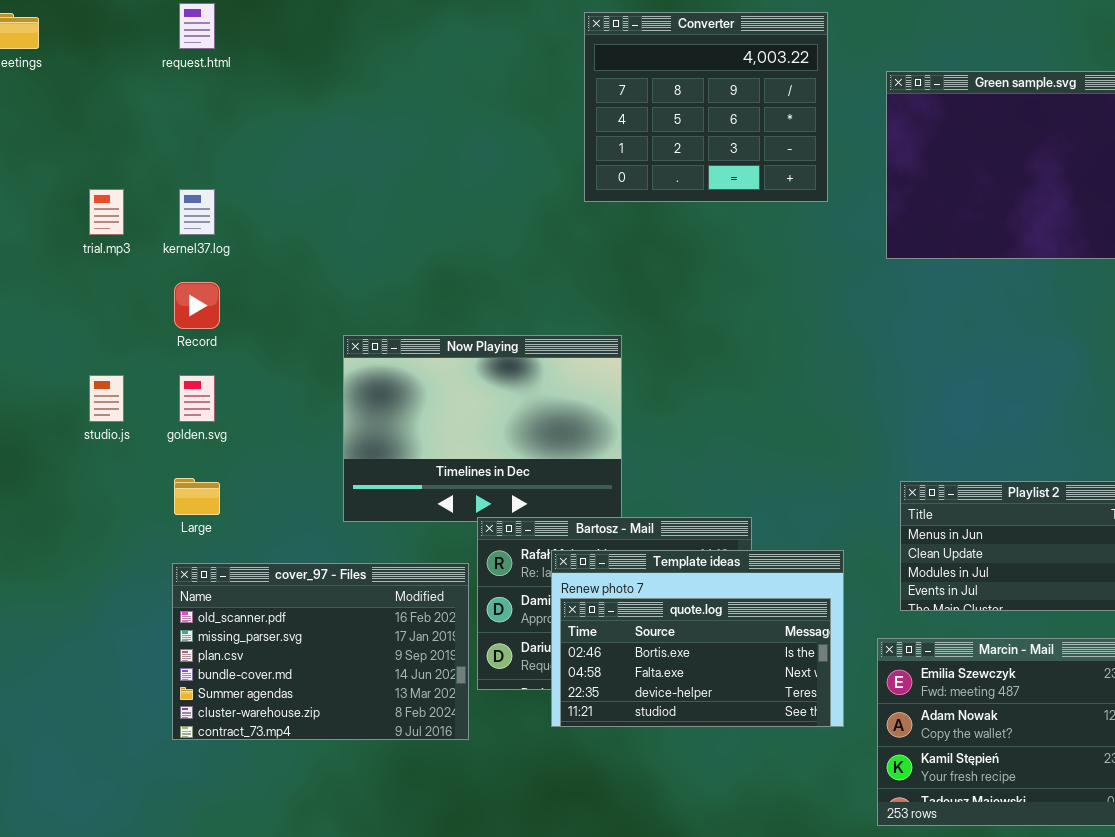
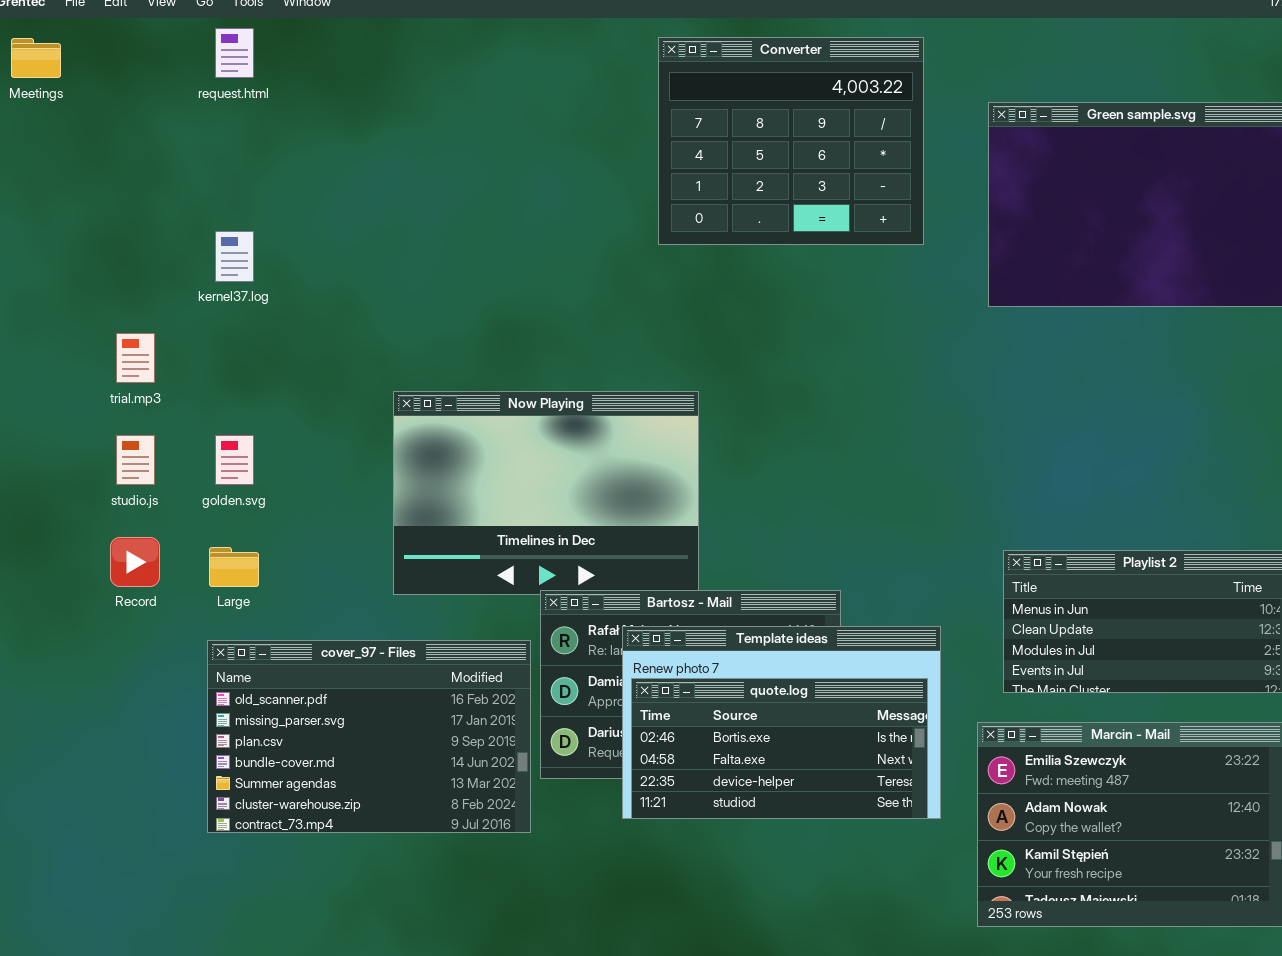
trial.mp3: [89,189,124,235] -> [116,333,155,383], moved
Record: [174,282,220,329] -> [110,537,160,587], moved

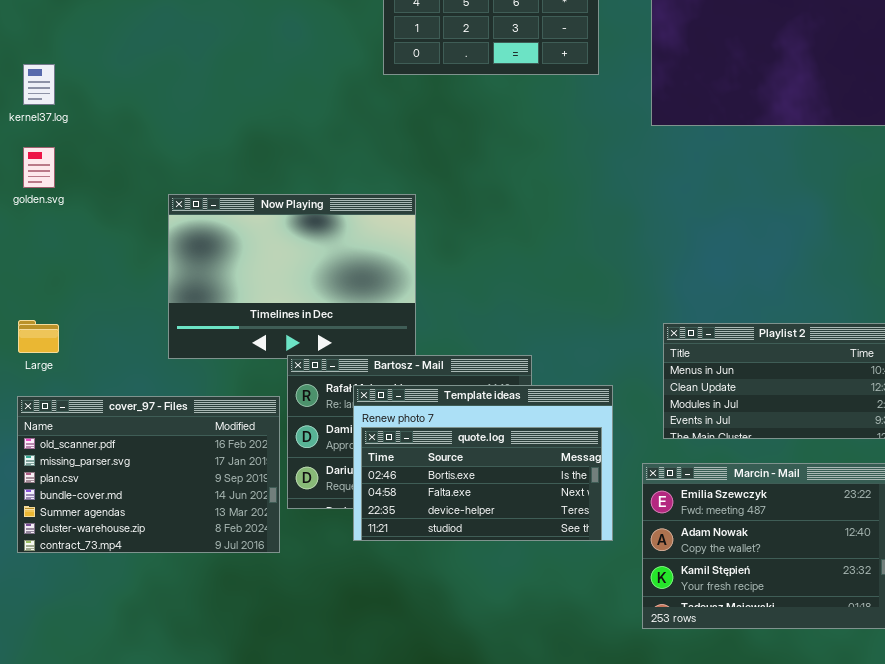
golden.svg: [215,435,254,485] -> [23,147,55,188], moved

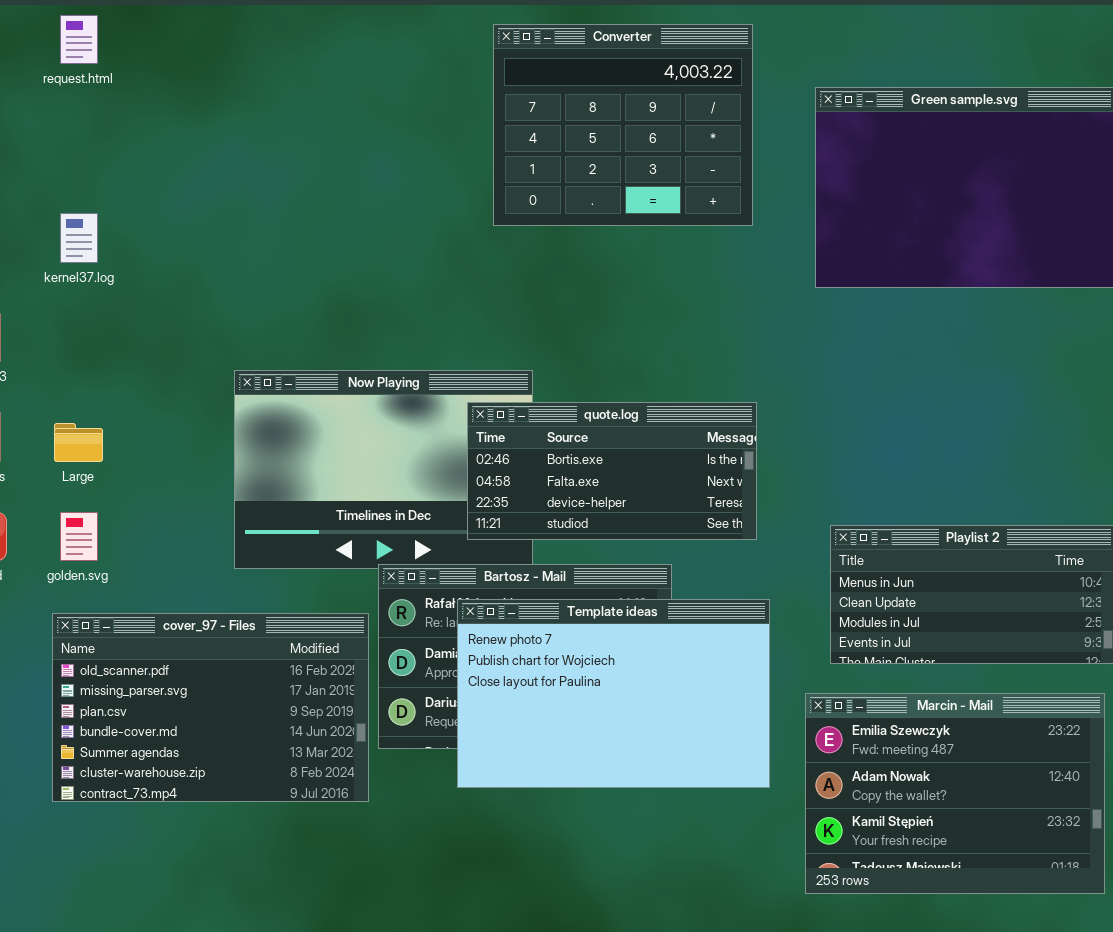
golden.svg: [23,147,55,188] -> [60,512,98,561], moved
Large: [18,320,59,353] -> [54,423,103,462], moved
quote.log: [361,427,602,541] -> [467,402,757,540], moved

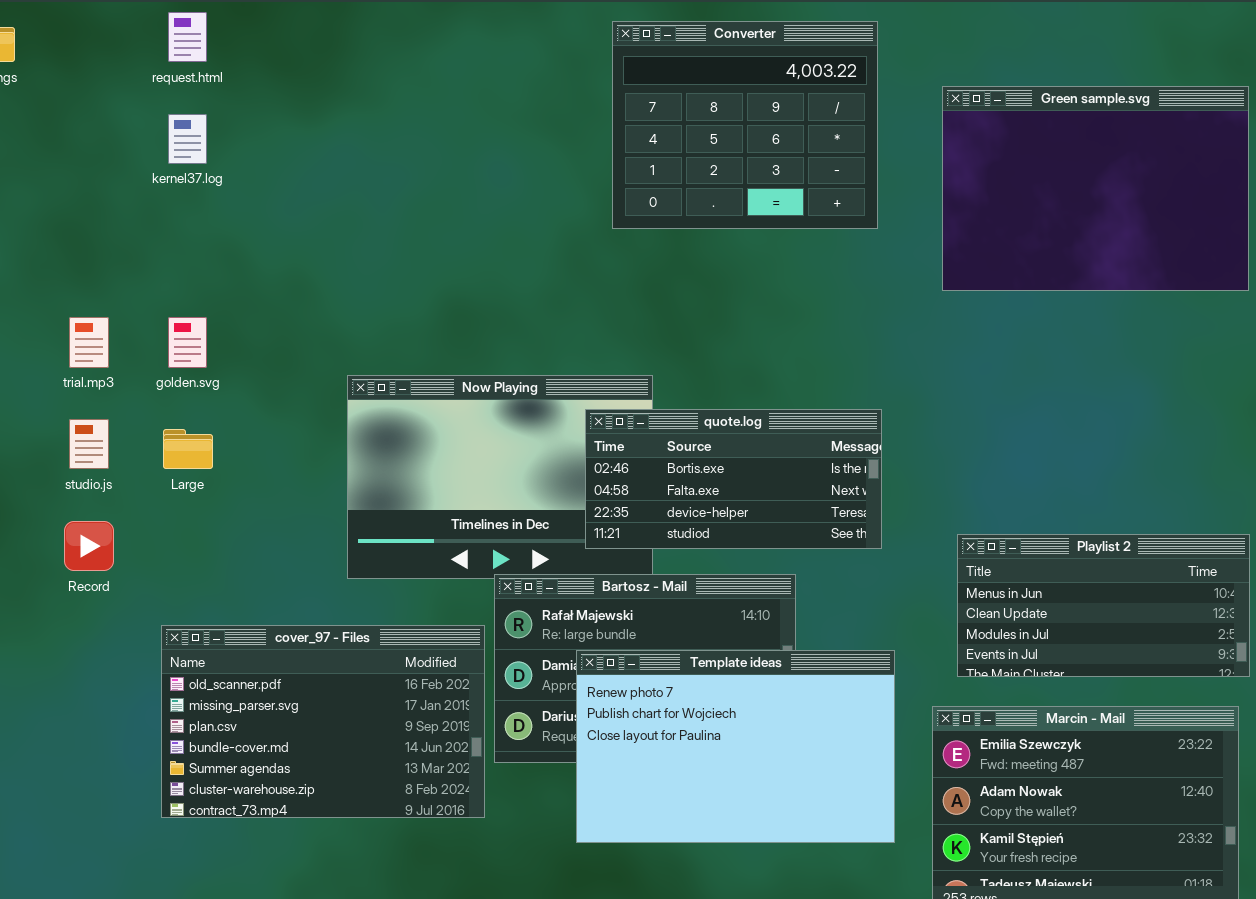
kernel37.log: [60,213,98,263] -> [168,114,207,164], moved
golden.svg: [60,512,98,561] -> [168,317,207,368], moved
Template ideas: [457,599,770,788] -> [576,650,895,843], moved

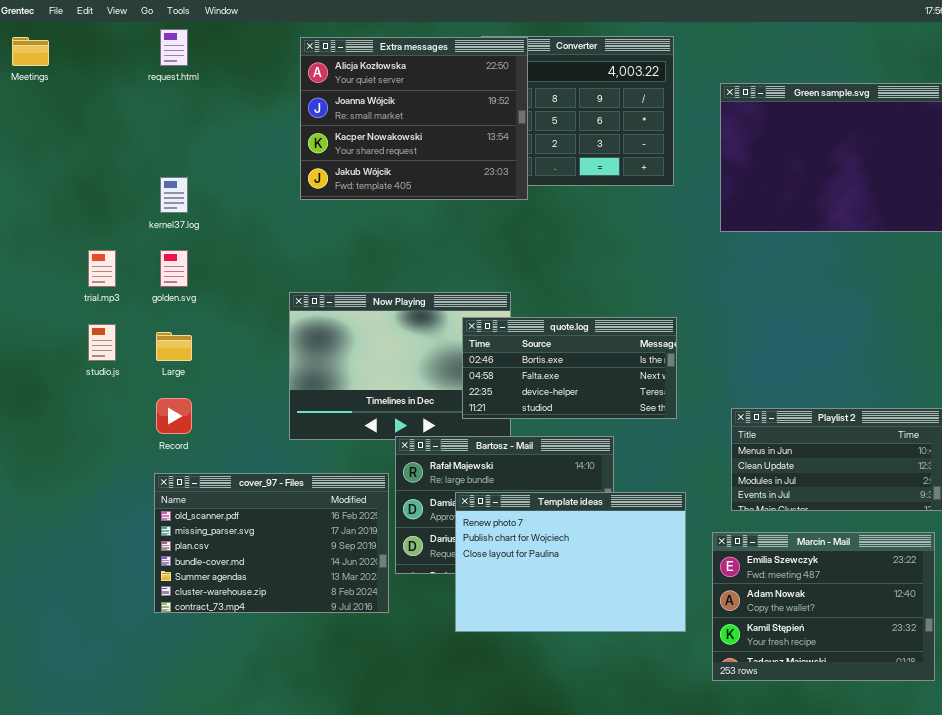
Extra messages: none -> [300,37,528,200], opened
kernel37.log: [168,114,207,164] -> [160,177,188,213], moved
Record: [64,521,114,571] -> [156,398,192,434], moved

